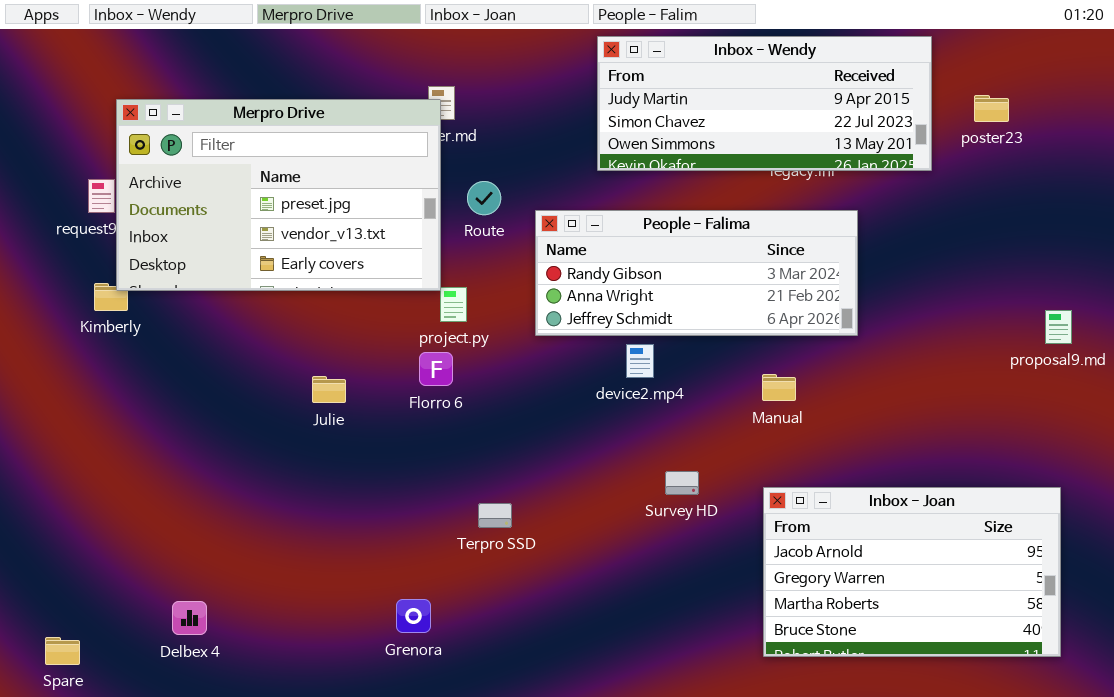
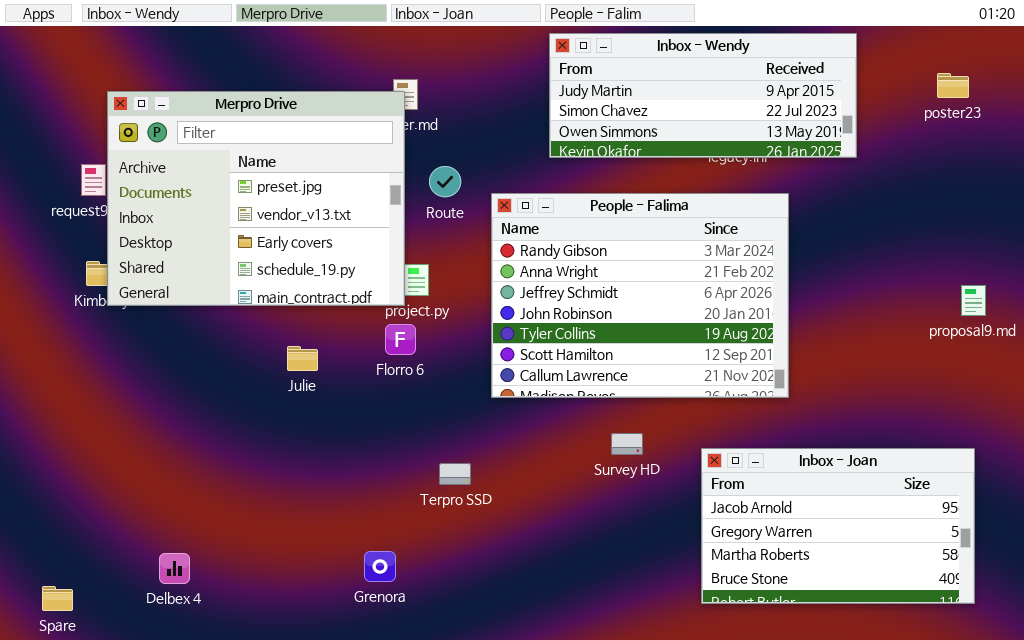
poster23: [974,95,1009,122] -> [937,73,969,98], moved
Merpro Drive: [116,99,441,291] -> [107,91,405,306], resized
People - Falima: [535,210,858,336] -> [491,193,789,398], resized

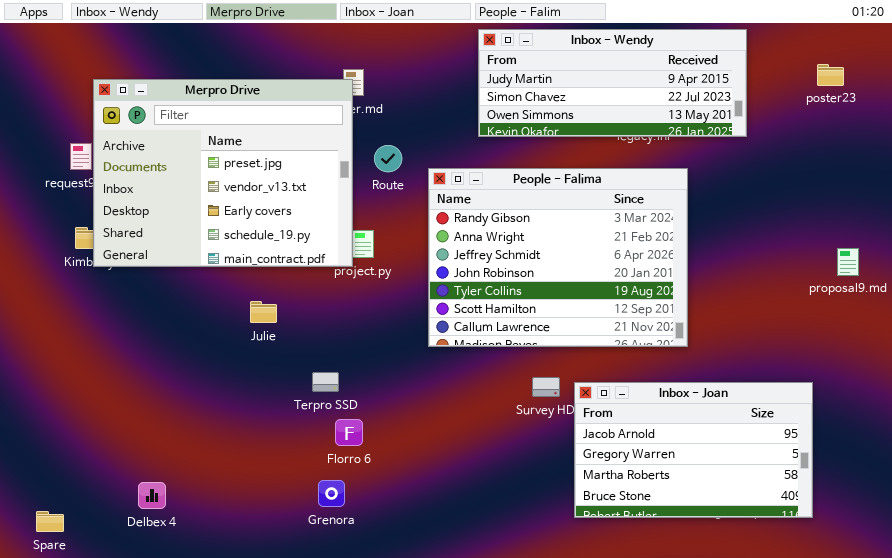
Florro 6: [385,324,416,355] -> [335,419,363,446], moved
Inbox - Joan: [701,448,975,604] -> [574,382,813,518], moved
Terpro SSD: [439,463,471,485] -> [312,372,339,392], moved

